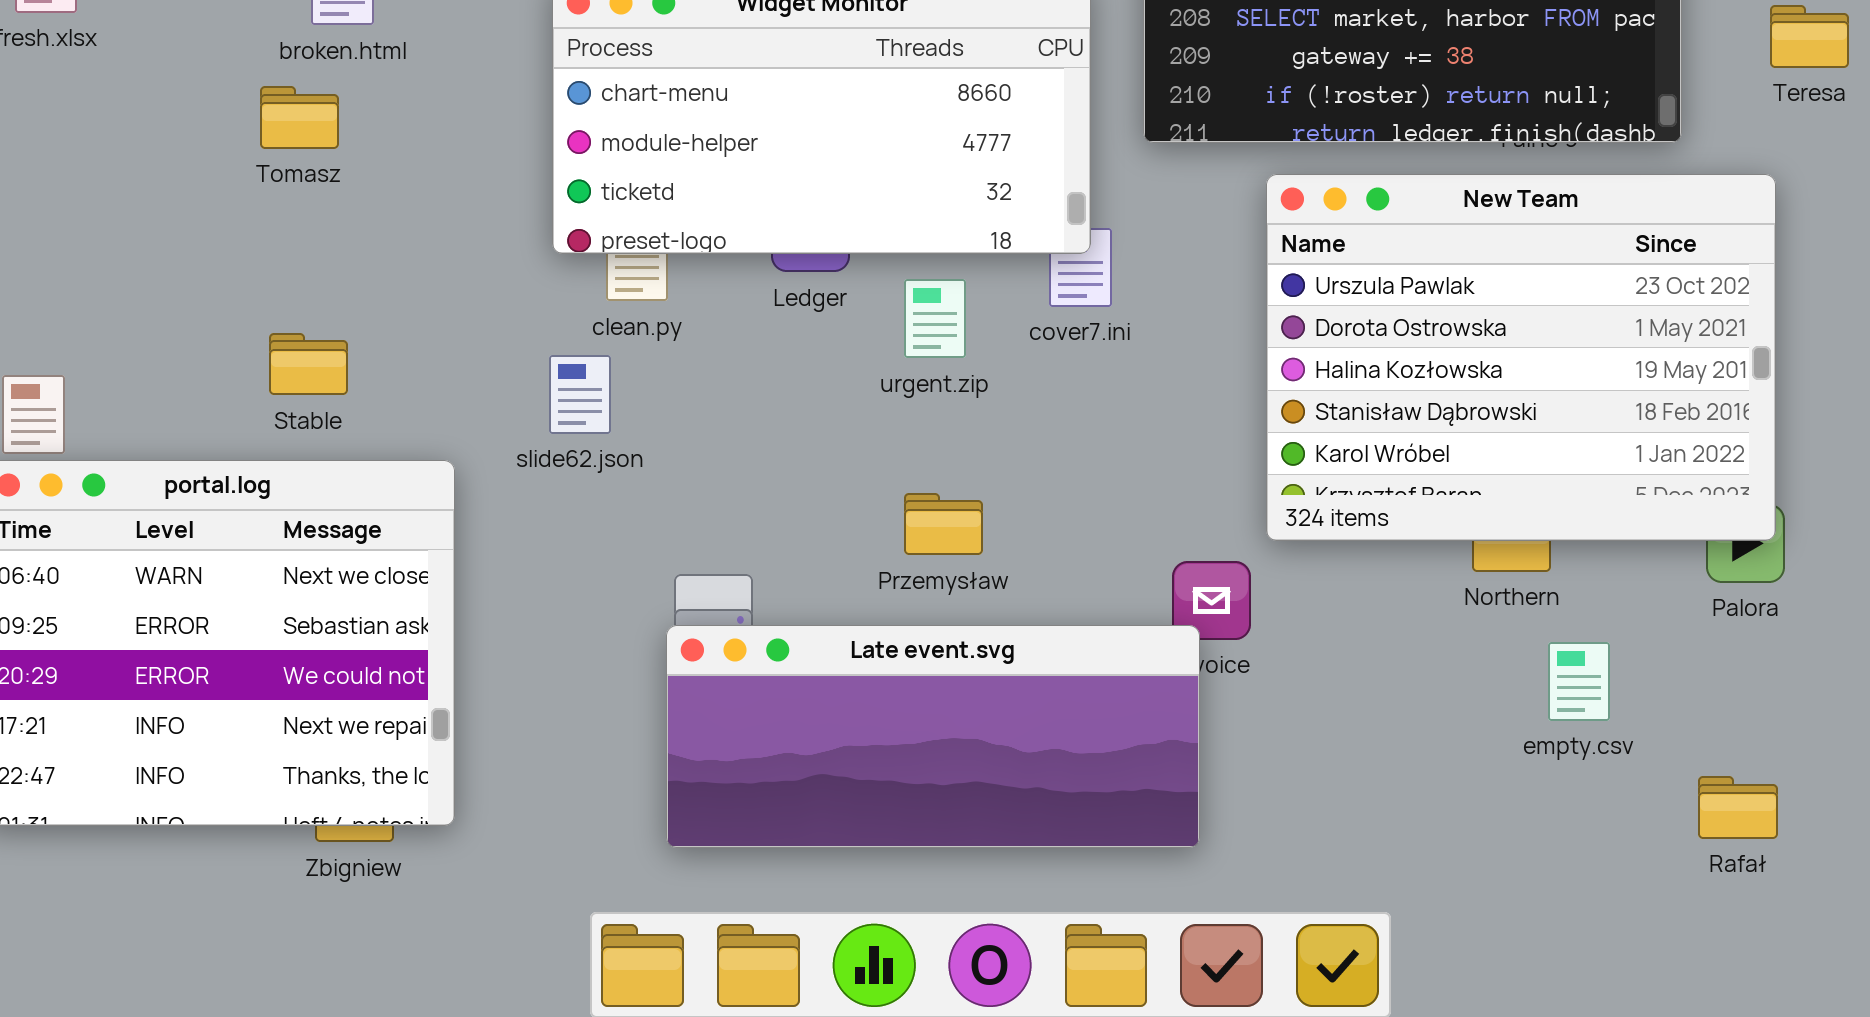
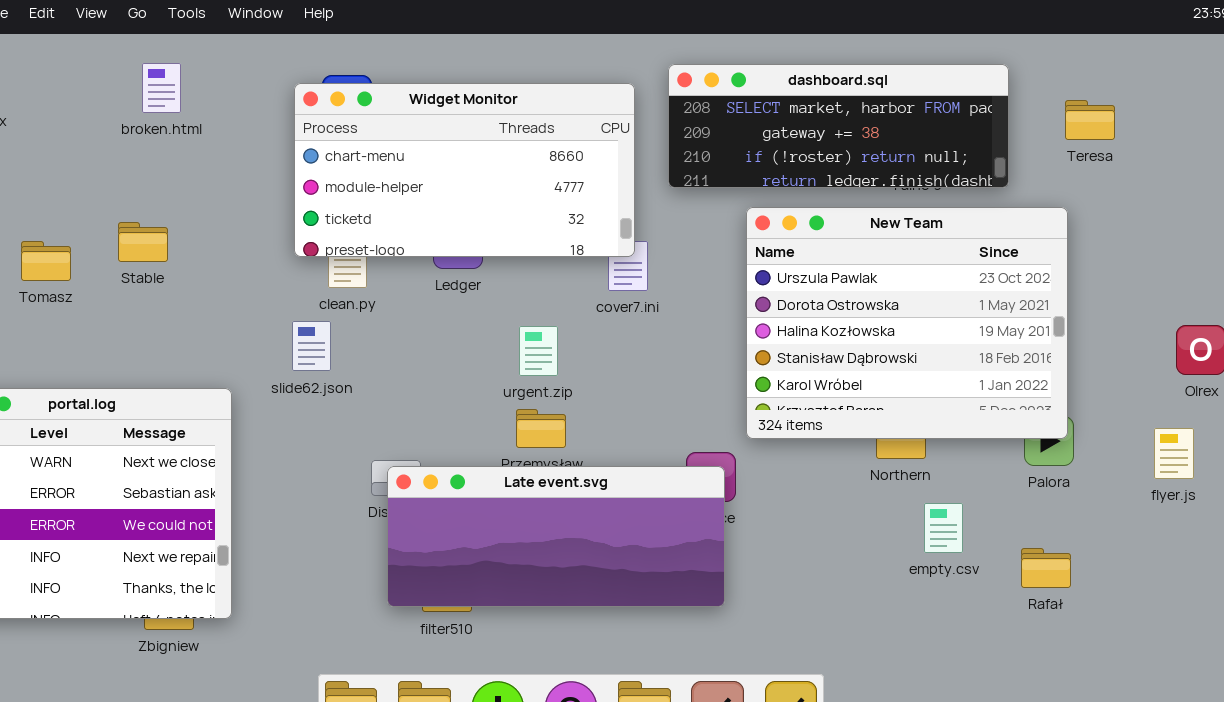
Tomasz: [260,86,339,149] -> [21,241,71,281], moved
urgent.zip: [904,279,966,358] -> [519,326,558,376], moved
Stable: [269,333,348,395] -> [118,222,168,262], moved
Late event.svg: [666,625,1200,848] -> [387,466,725,607], moved
Rafał: [1698,776,1778,839] -> [1021,548,1071,588], moved

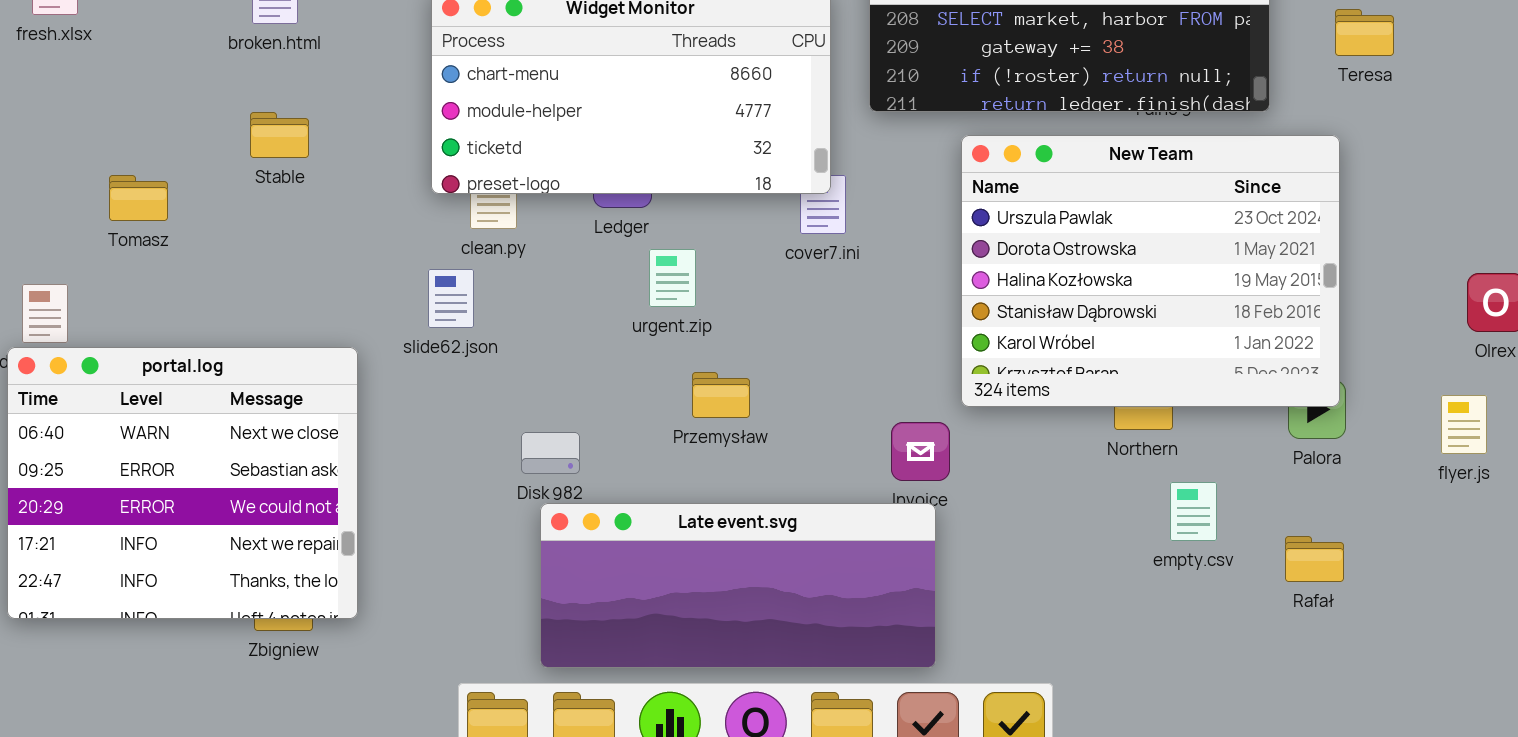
Stable: [118,222,168,262] -> [250,112,309,158], moved
urgent.zip: [519,326,558,376] -> [649,249,696,307], moved
Late event.svg: [387,466,725,607] -> [540,503,936,668], moved

